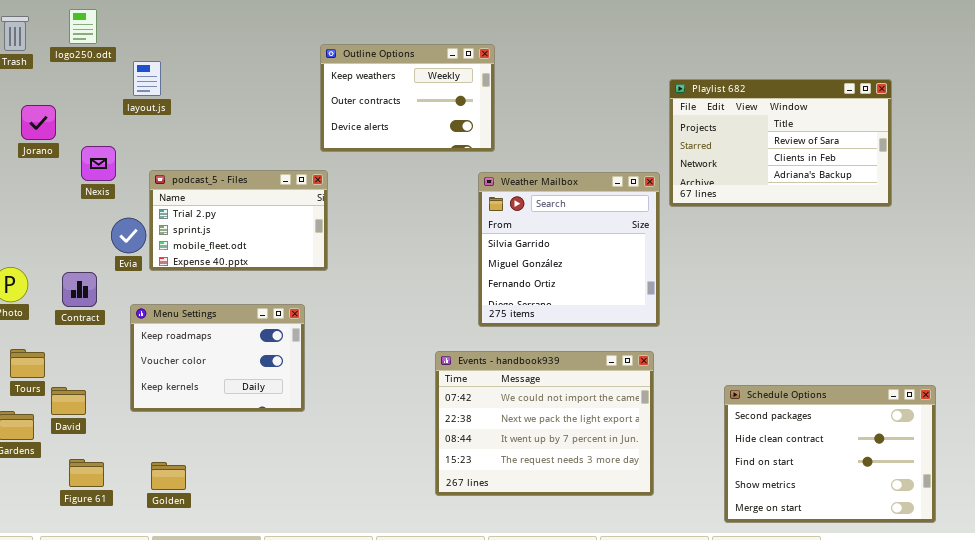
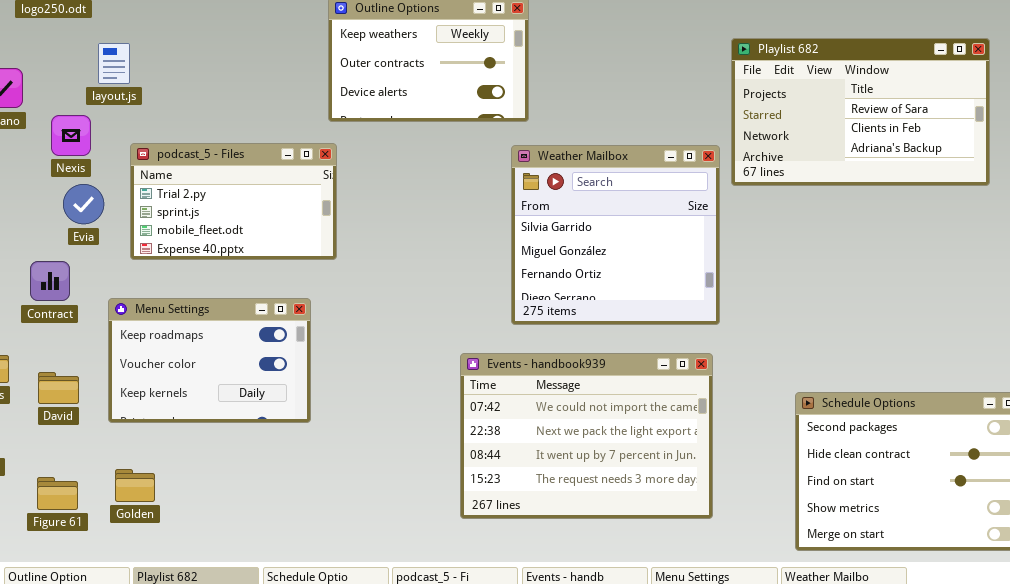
layout.js: [133,61,161,96] -> [98,43,130,84], moved
Evia: [111,218,146,253] -> [63,184,104,224], moved
David: [51,387,86,415] -> [38,372,79,404], moved
Golden: [151,462,186,490] -> [115,469,155,502], moved

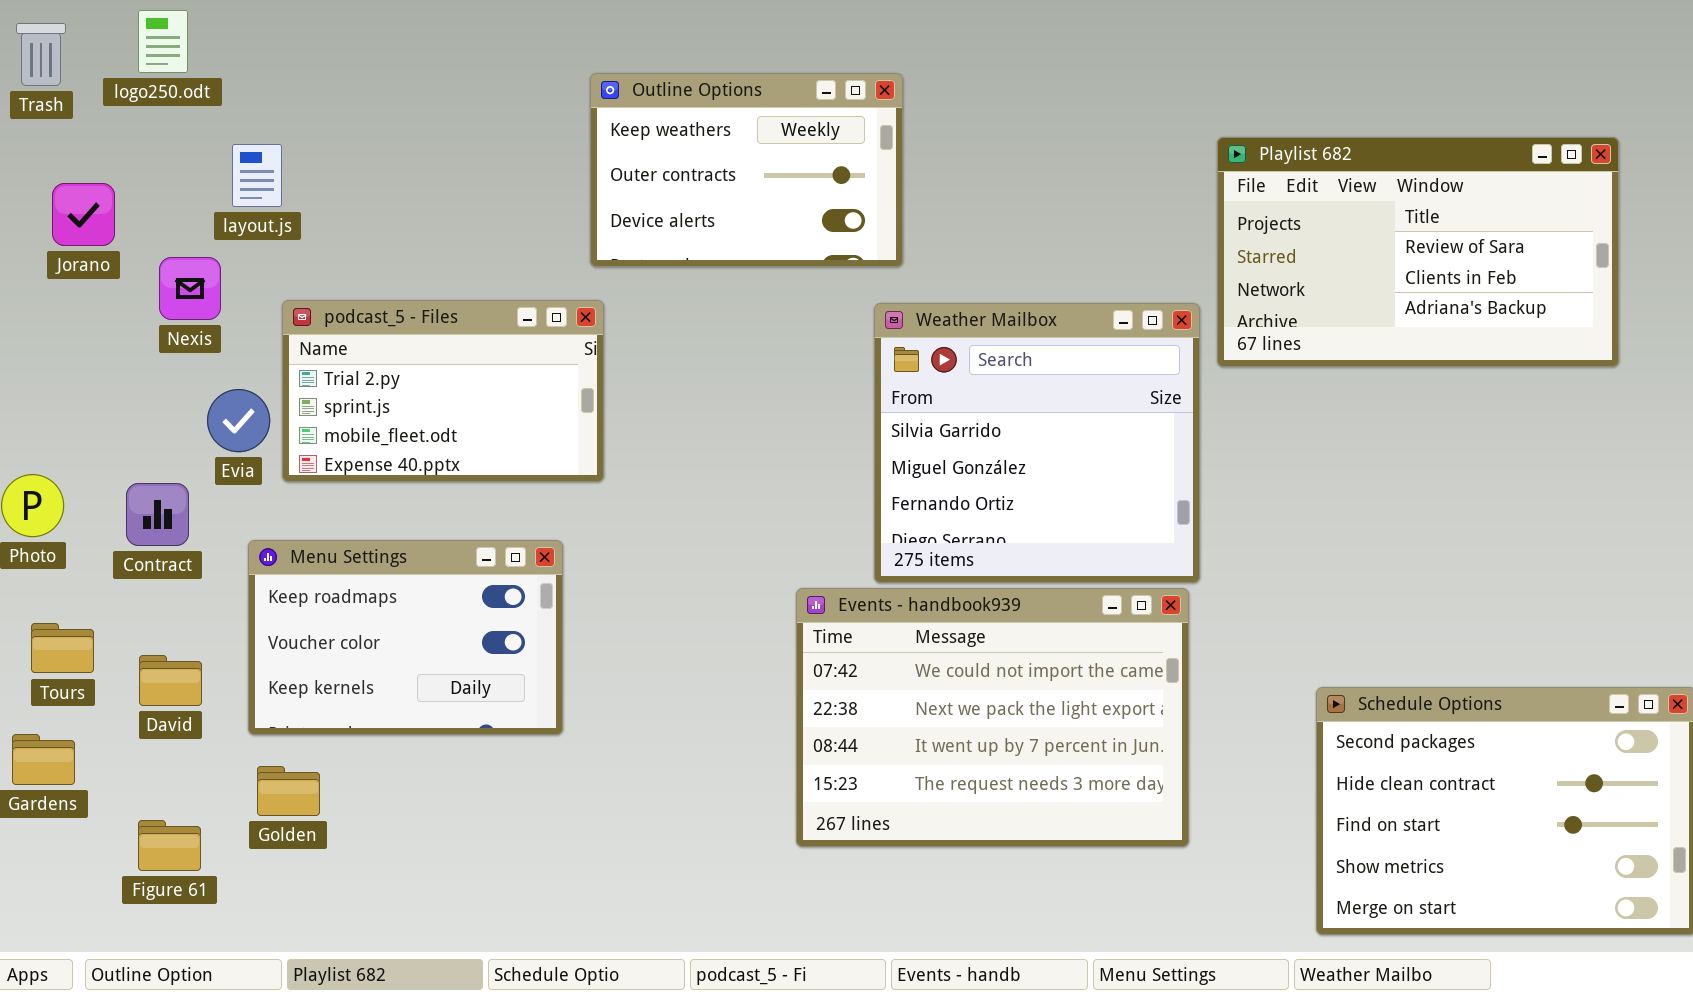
Evia: [63,184,104,224] -> [207,389,270,452], moved
Events - handbook939: [460,353,713,519] -> [796,588,1189,847], moved
Golden: [115,469,155,502] -> [257,766,320,816], moved

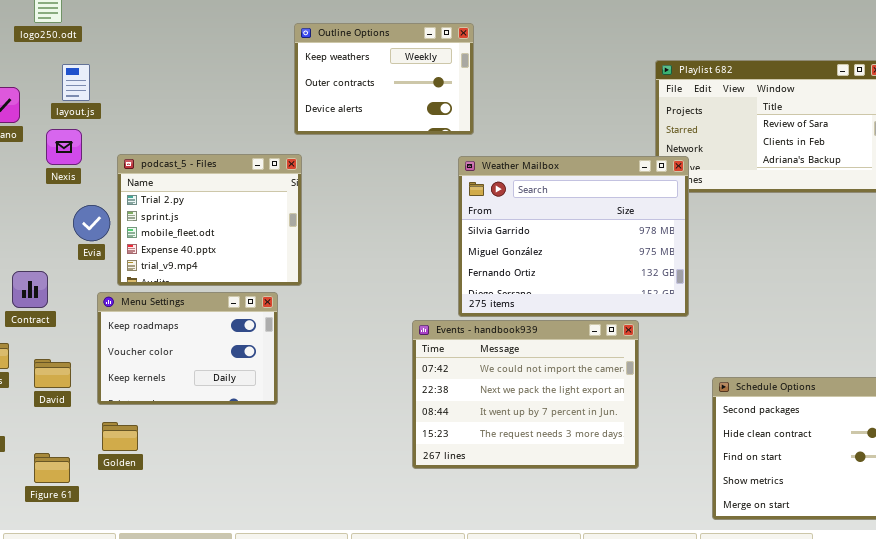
layout.js: [232,144,282,207] -> [62,64,90,101], moved
podcast_5 - Files: [282,300,604,482] -> [117,154,302,286], resized
Weather Mailbox: [874,303,1200,583] -> [458,156,689,317], resized
Contract: [126,483,189,546] -> [12,271,48,308], moved

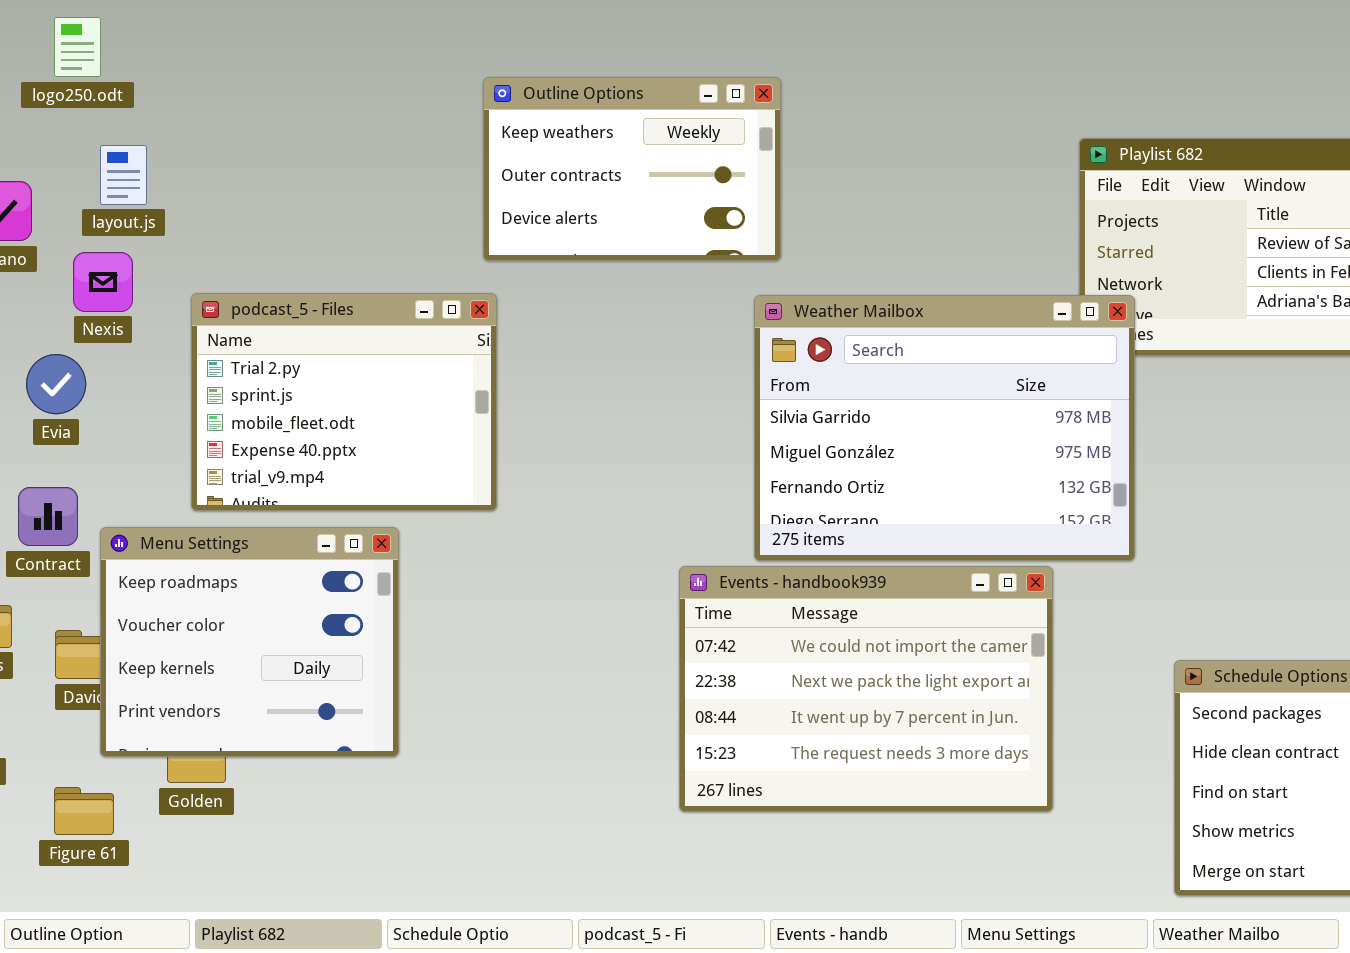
Evia: [73,205,110,241] -> [26,354,86,414], moved
Menu Settings: [97,292,278,405] -> [100,527,399,757], moved, resized

